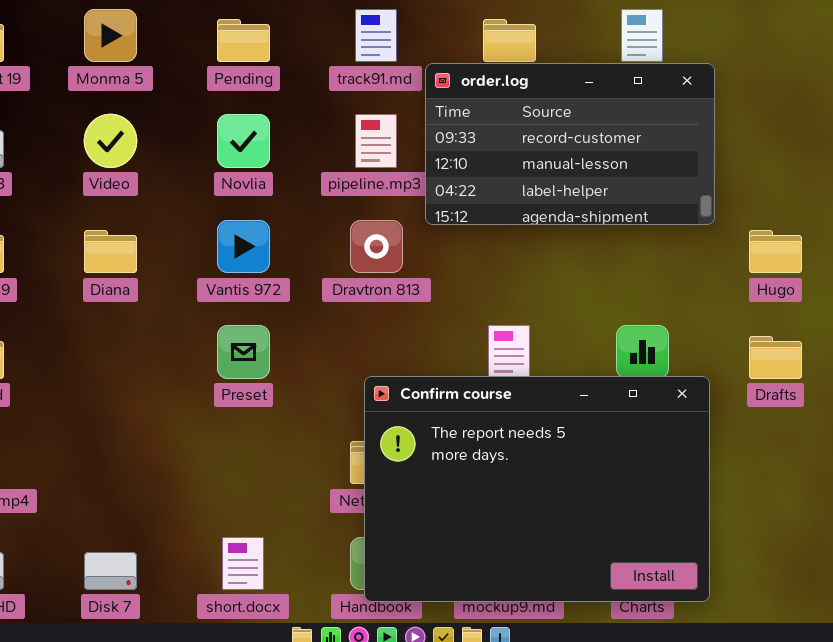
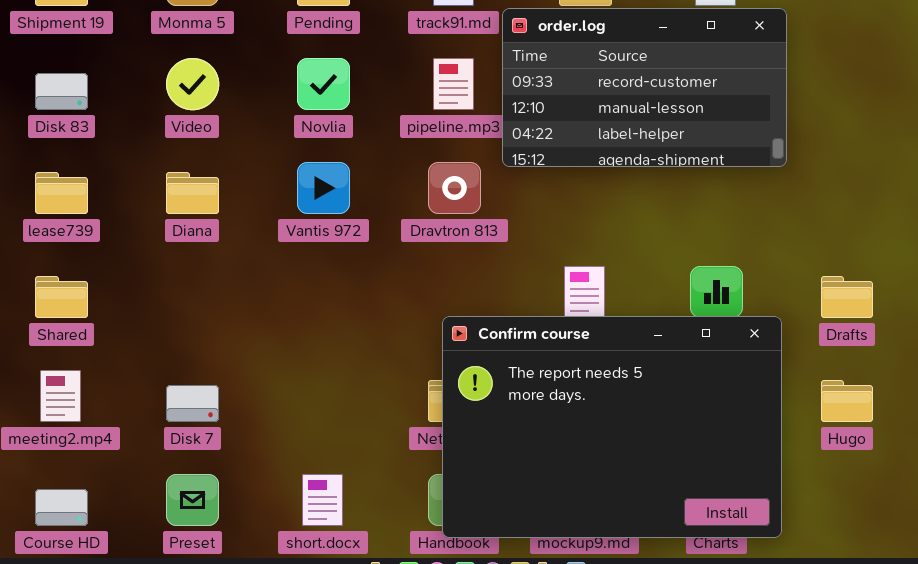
Hugo: [749,230,802,273] -> [821,380,873,422], moved
Preset: [217,325,270,379] -> [166,474,219,526], moved
Disk 7: [84,552,137,590] -> [166,385,219,422], moved

